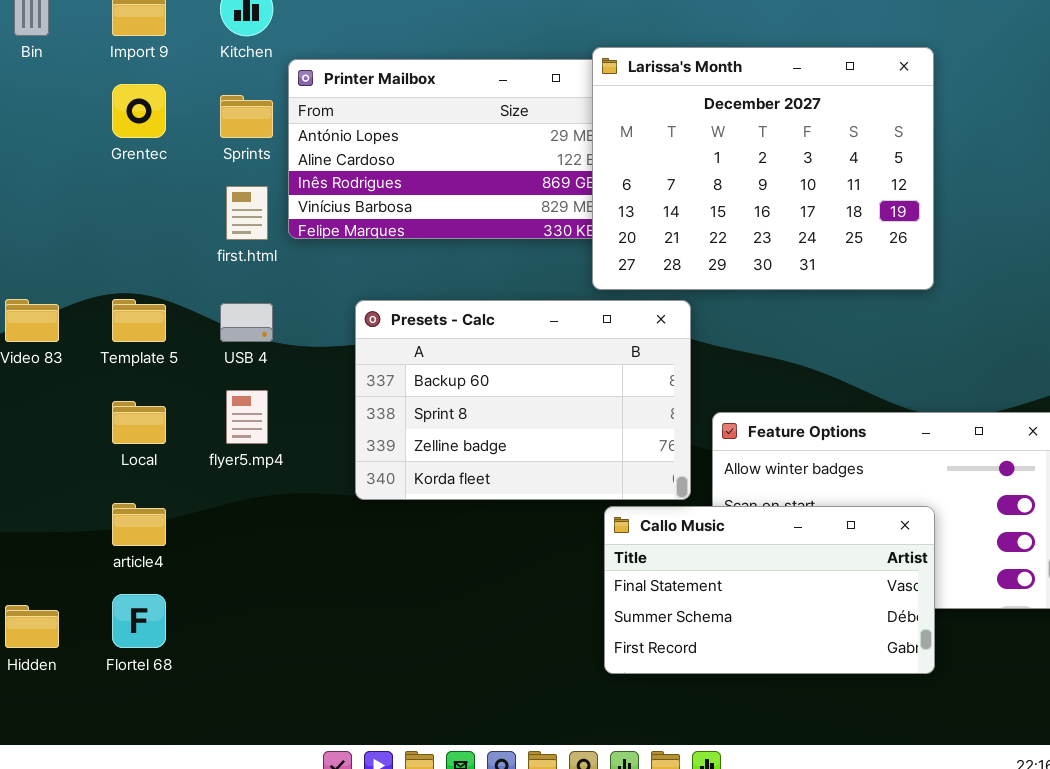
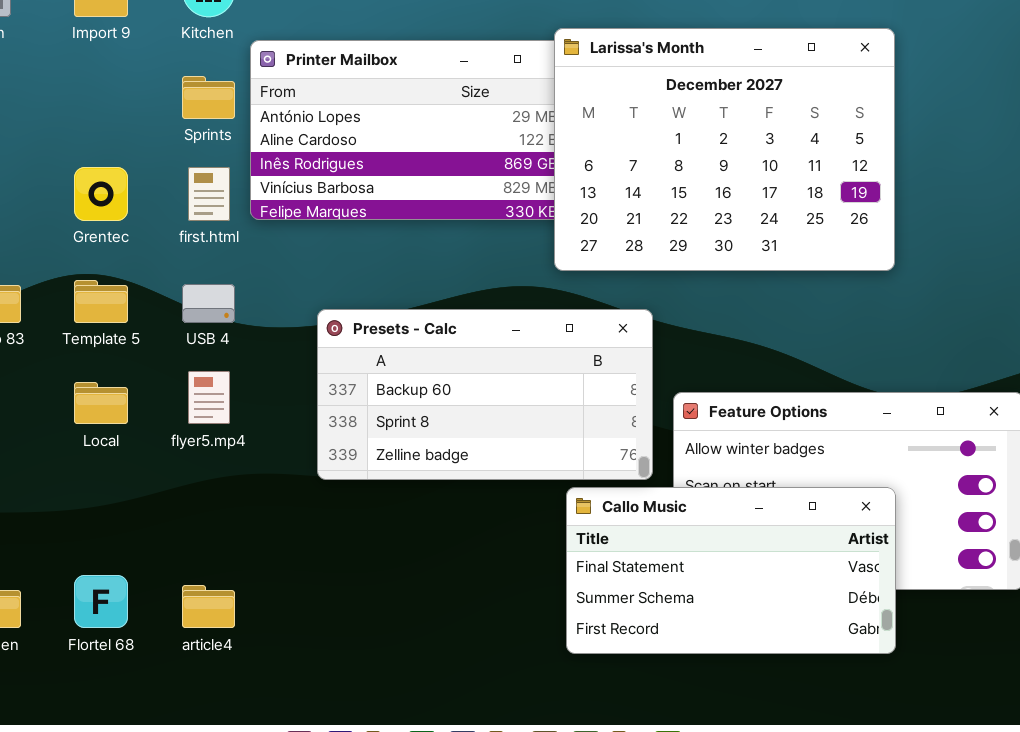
Grentec: [112,84,166,138] -> [74,167,128,221], moved
Presets - Calc: [355,300,691,500] -> [317,309,653,480], resized
article4: [112,503,166,546] -> [182,585,235,628], moved

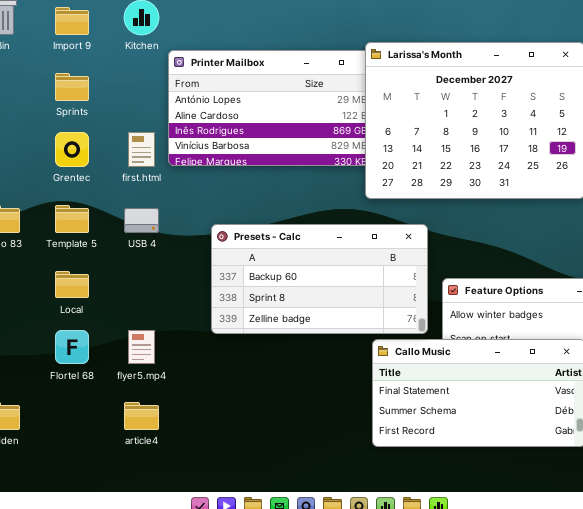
Sprints: [182,76,235,119] -> [55,73,89,101], moved
flyer5.mp4: [188,371,230,424] -> [128,330,155,364], moved
Flortel 68: [74,575,128,628] -> [55,330,89,364], moved

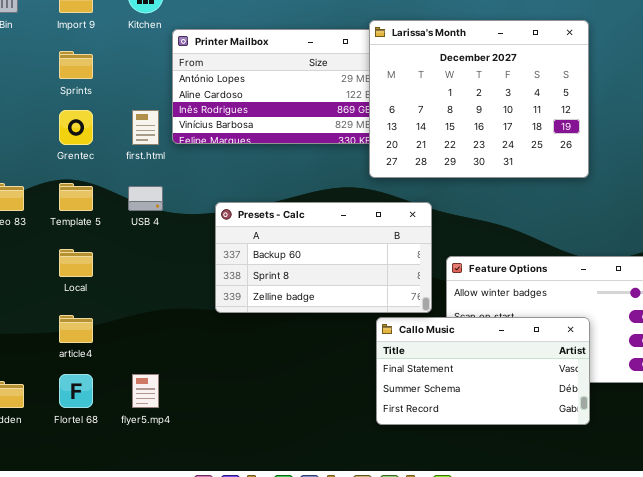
Flortel 68: [55,330,89,364] -> [59,374,93,408], moved
flyer5.mp4: [128,330,155,364] -> [132,374,159,408], moved
article4: [124,402,159,430] -> [59,315,93,343], moved

